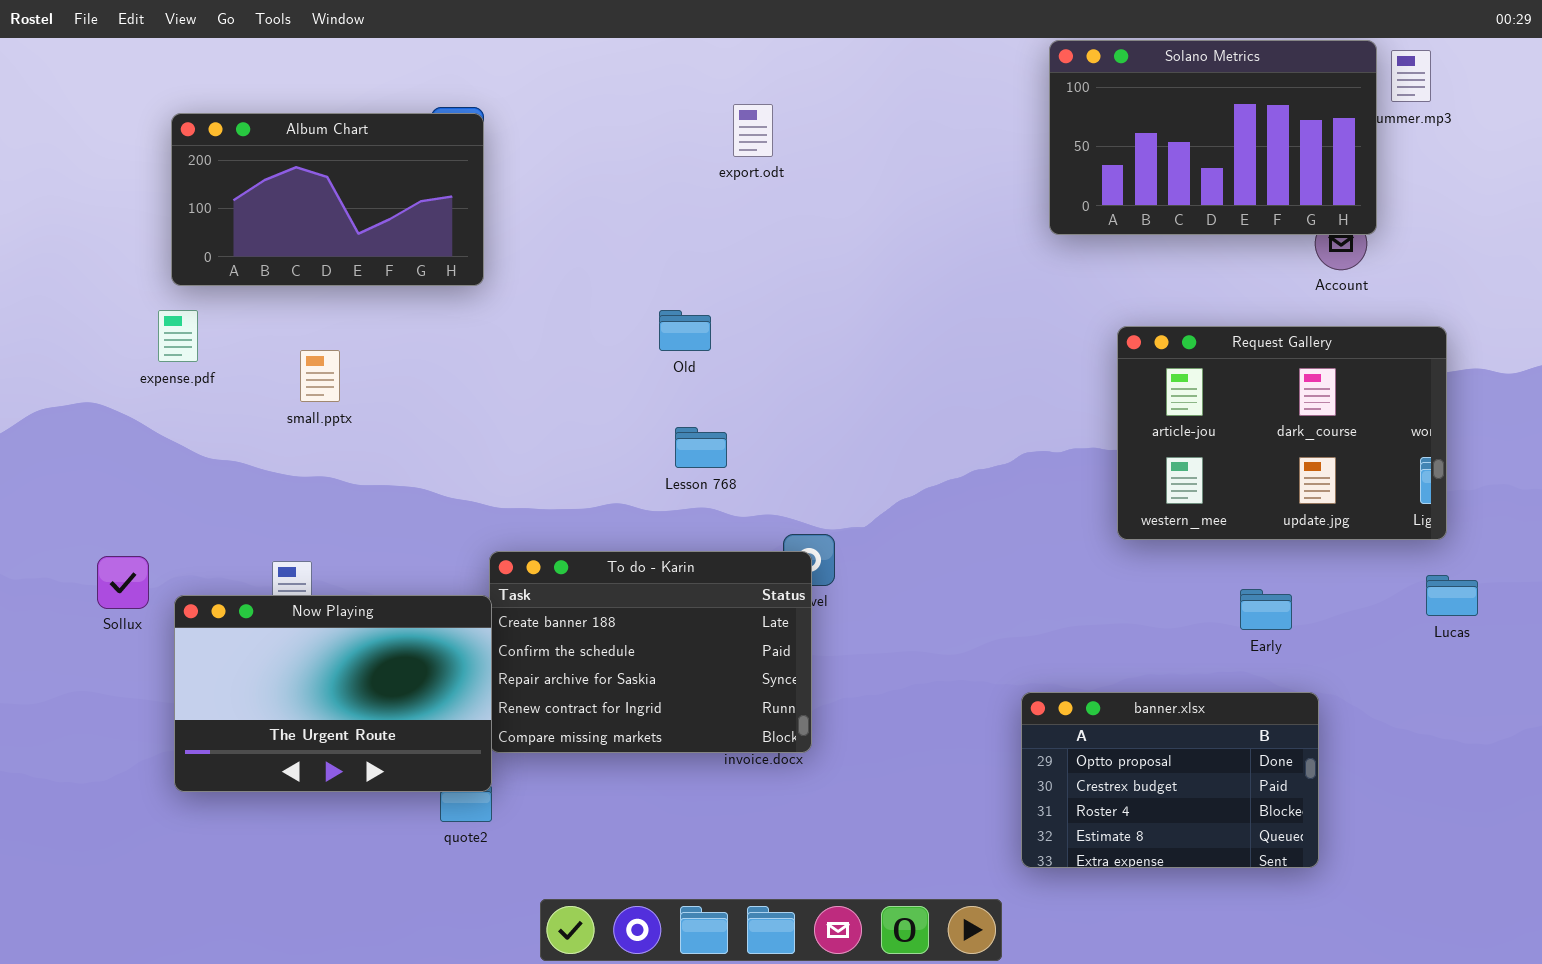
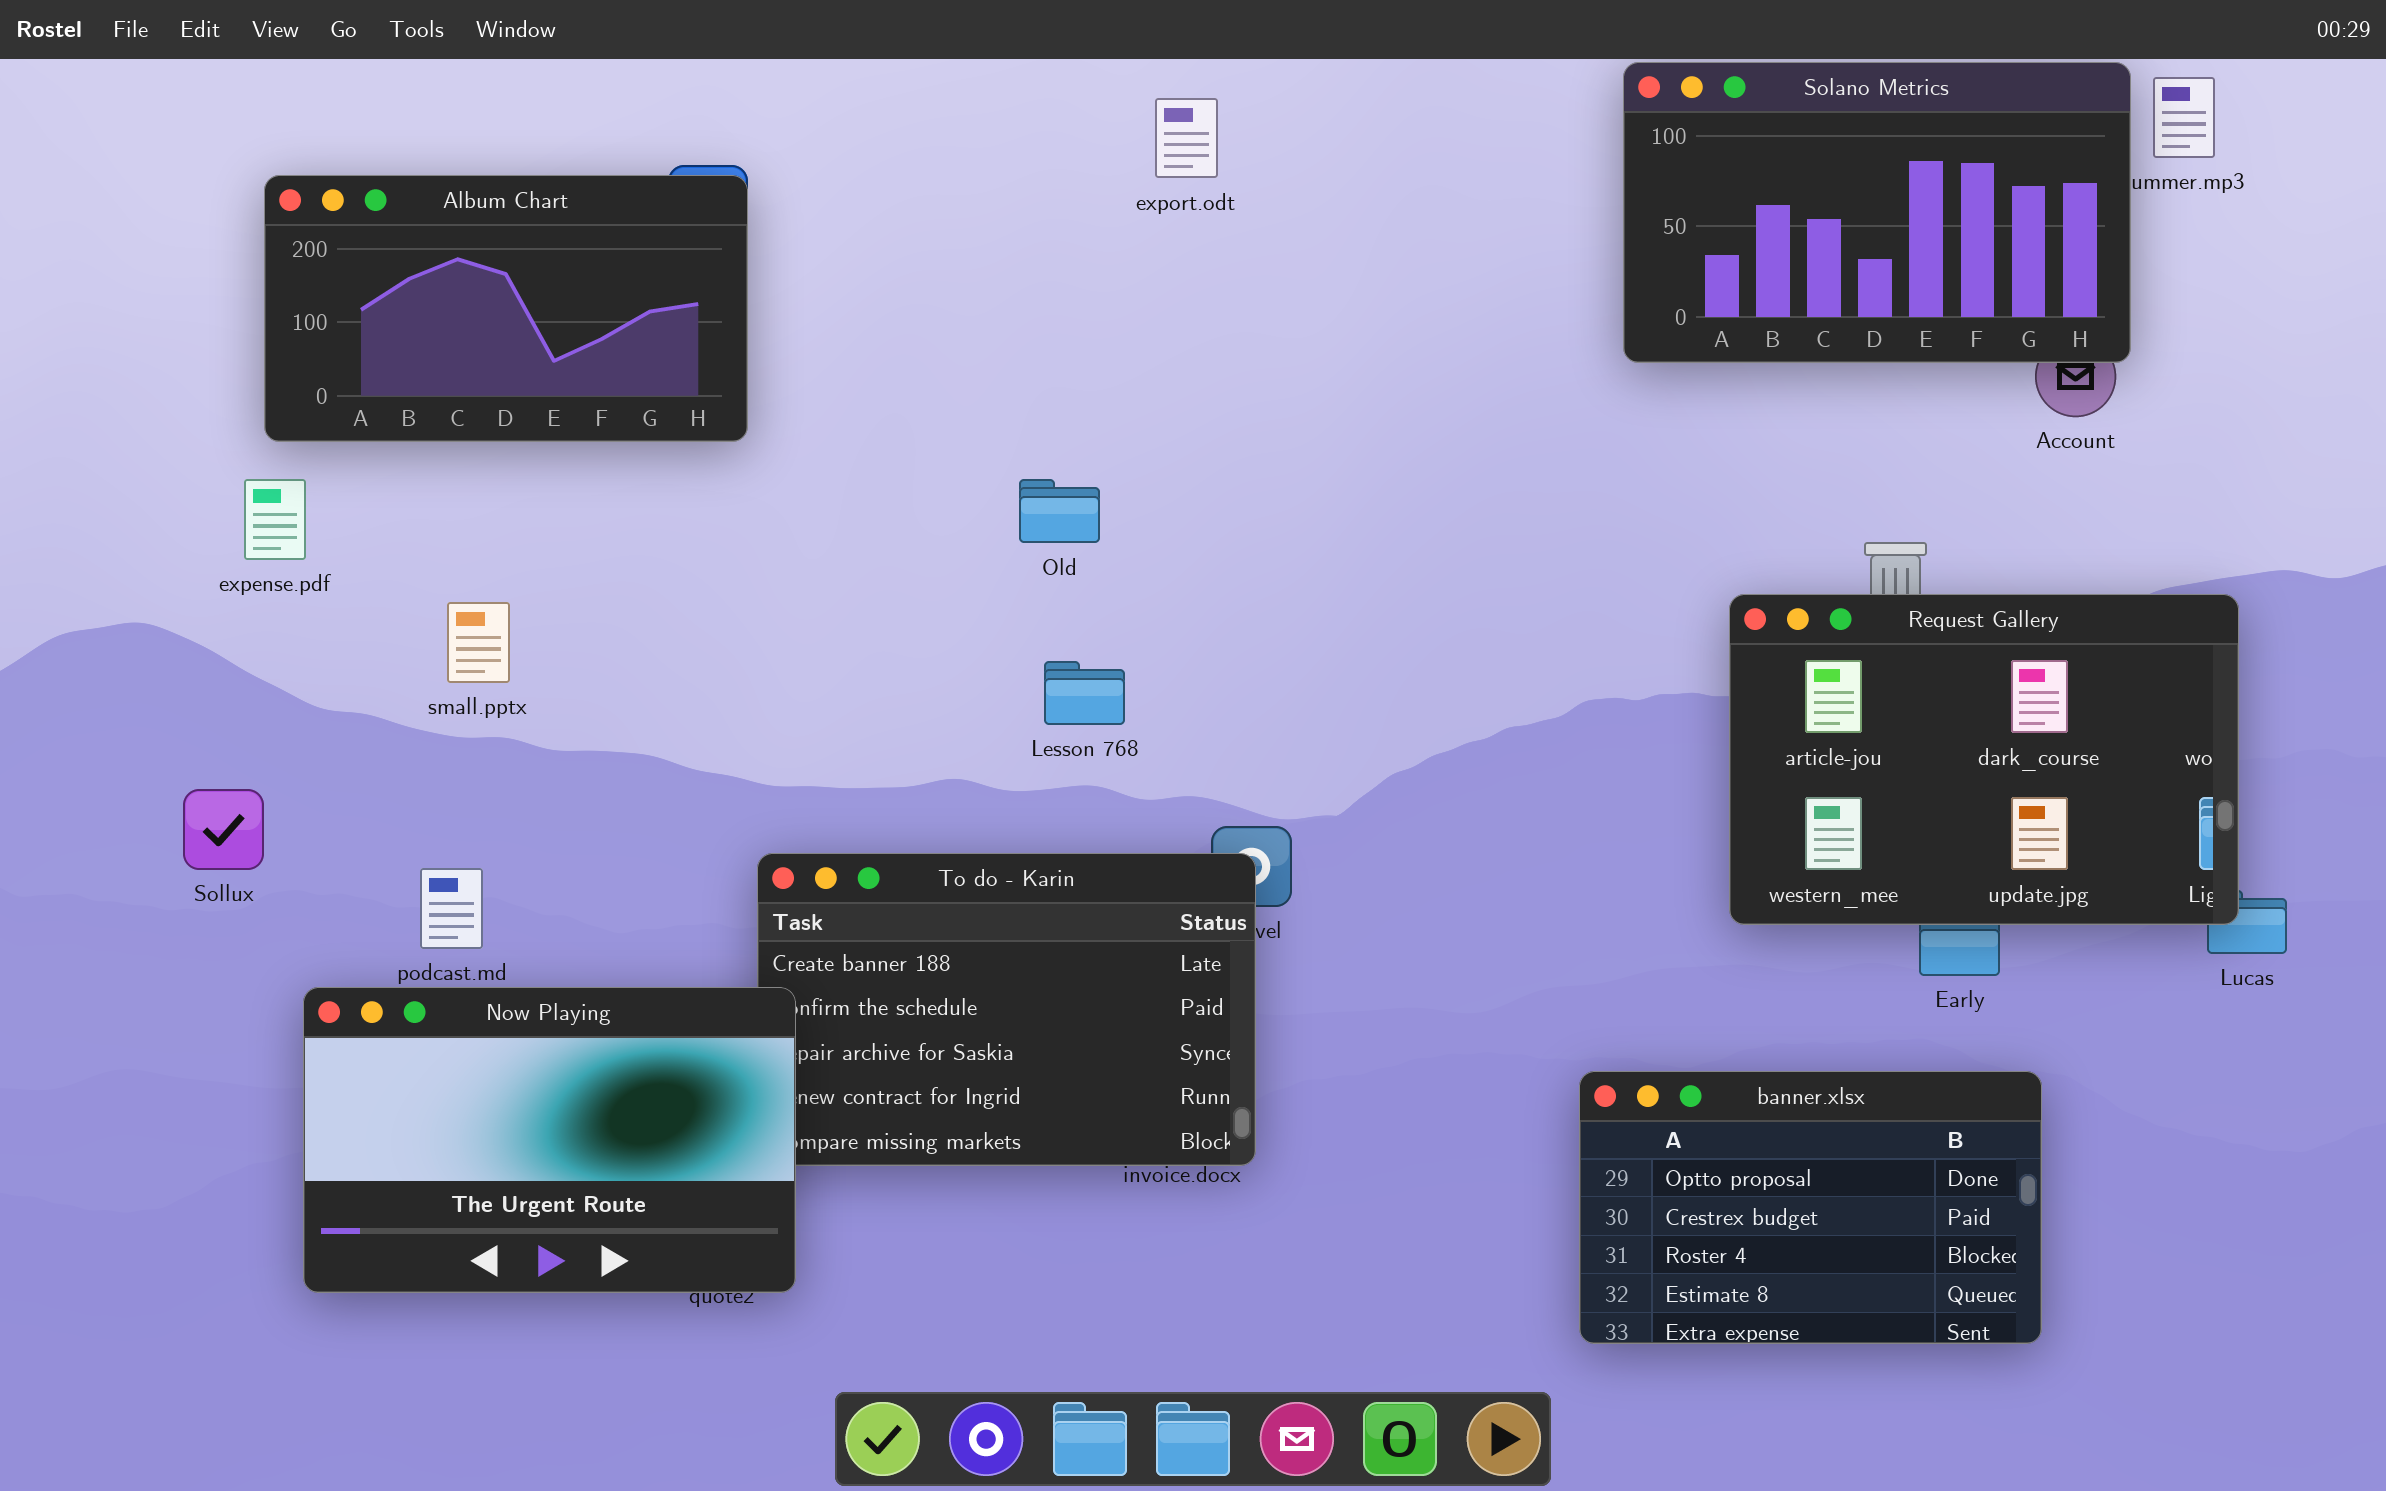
export.odt: [733,104,773,157] -> [1155,98,1218,178], moved
Request Gallery: [1117,326,1447,540] -> [1729,594,2239,925], moved
small.pptx: [300,350,340,402] -> [447,602,510,683], moved
Sollux: [97,556,149,609] -> [183,789,264,870], moved
Now Playing: [174,595,492,792] -> [303,987,796,1293], moved

